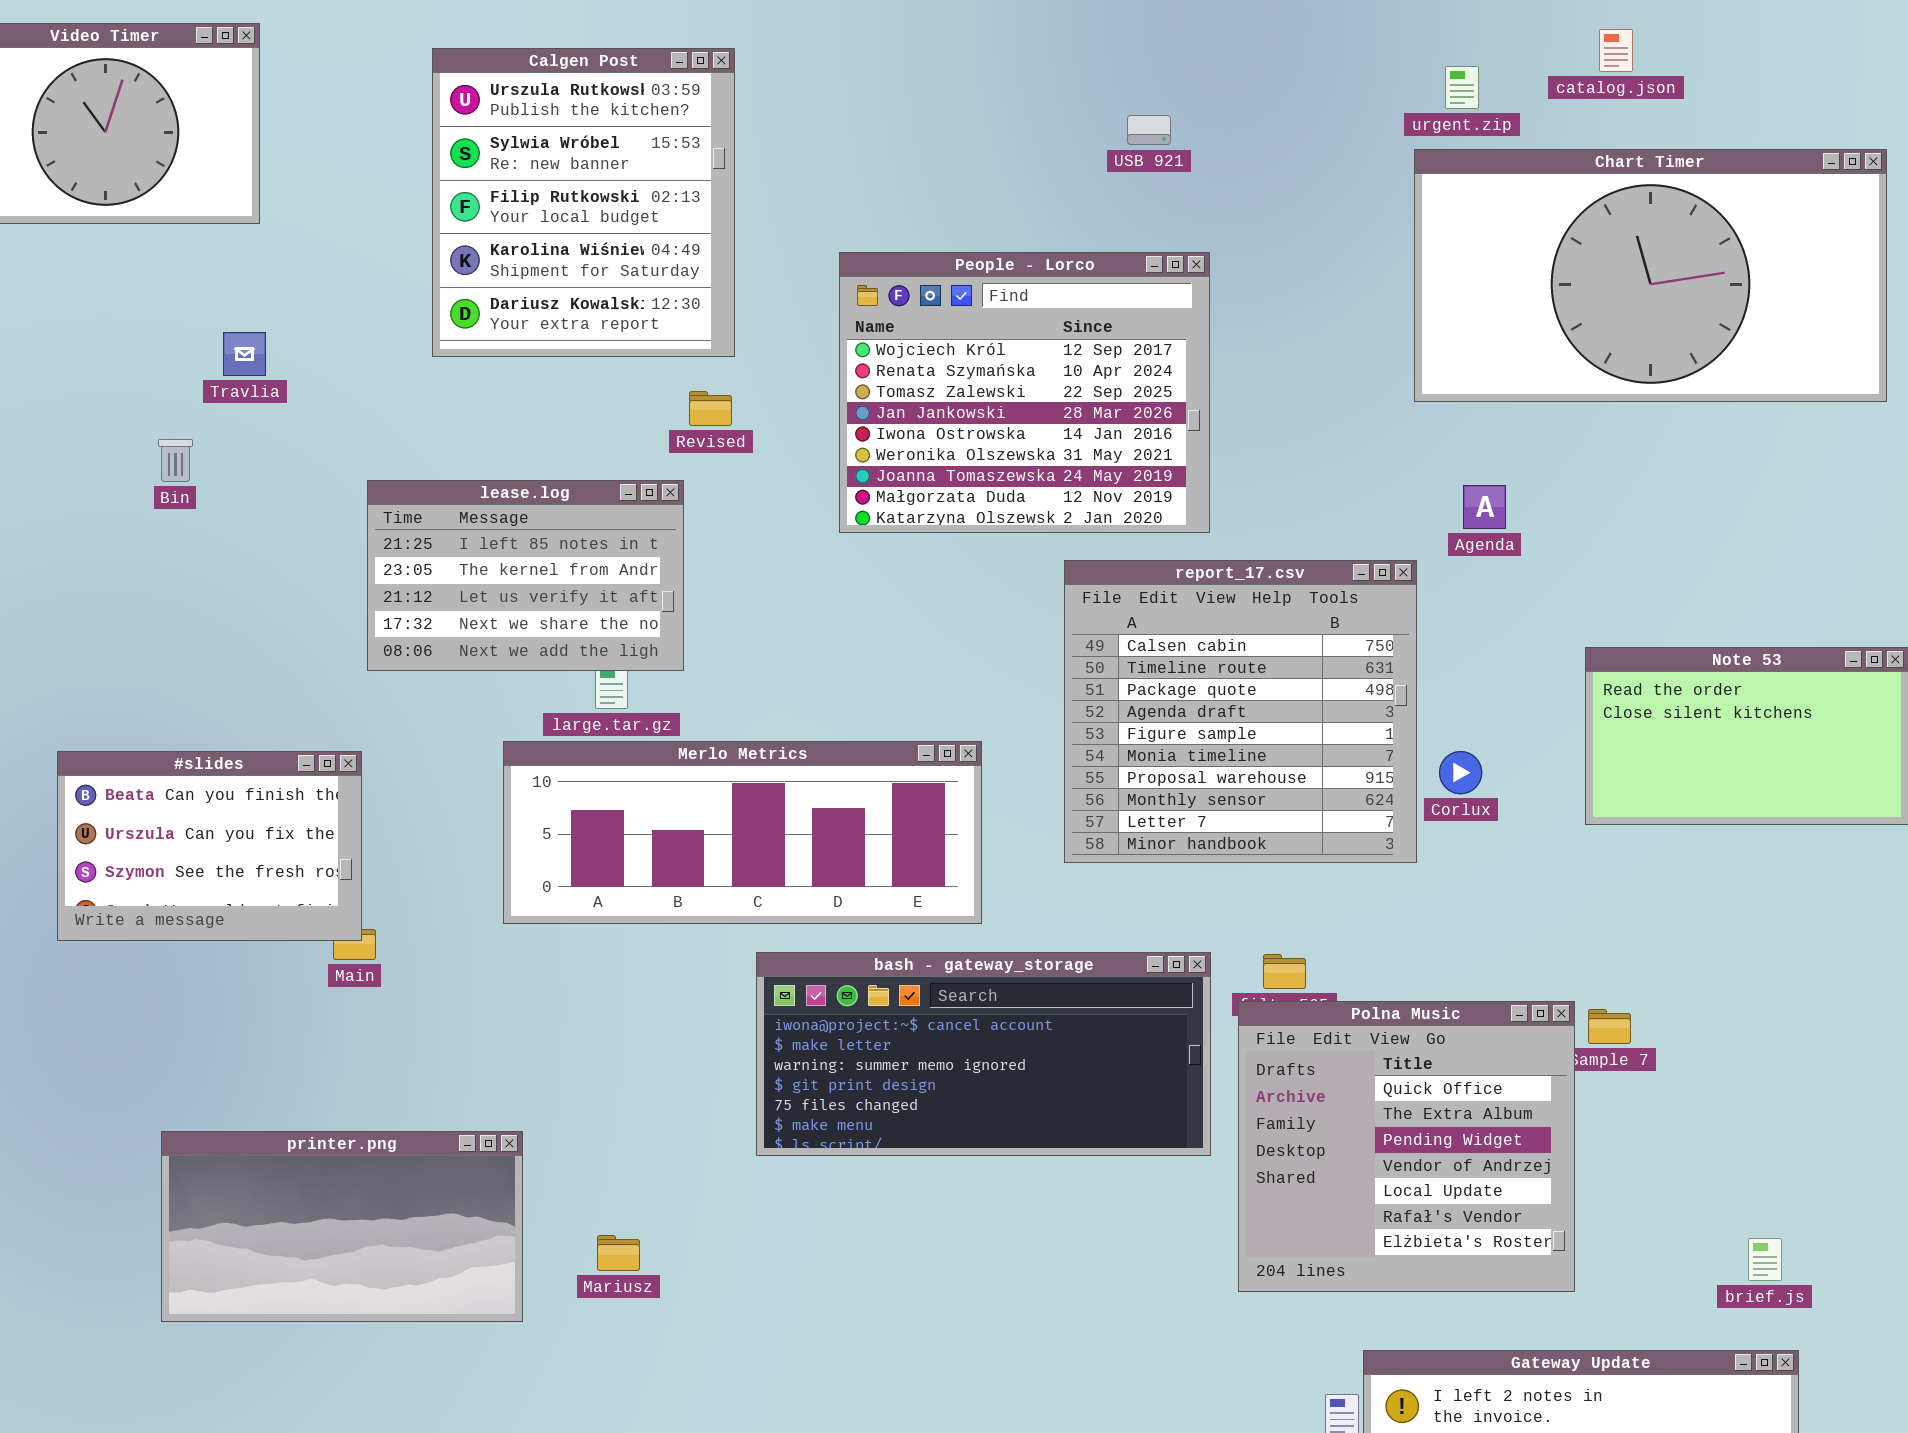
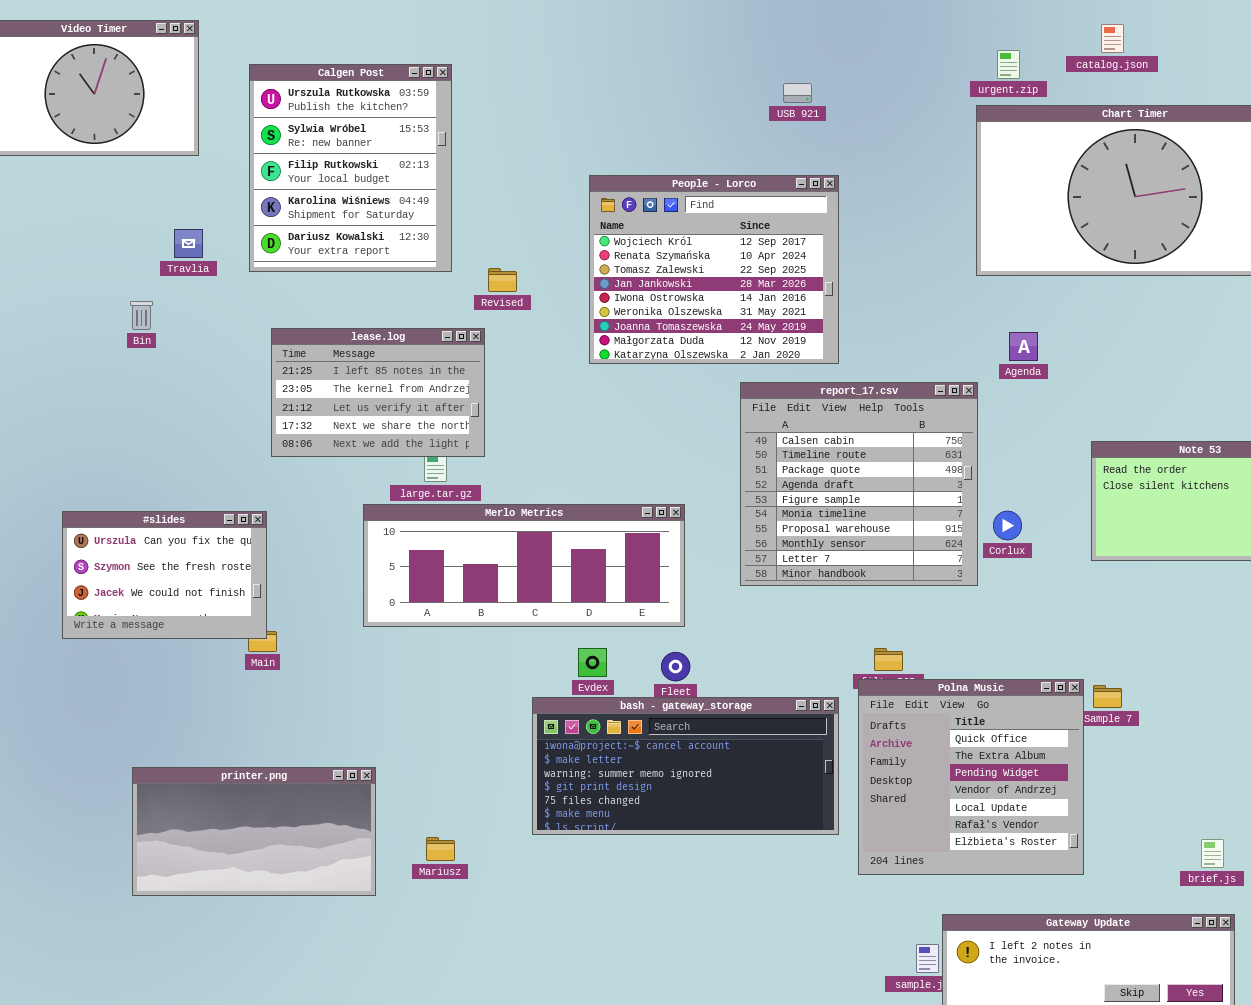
Calgen Post: [432,48,735,357] -> [249,64,452,272], moved
#slides: [57,751,362,941] -> [62,511,267,639], scrolled down 1 row
bash - gateway_storage: [756,952,1211,1156] -> [532,697,839,835], moved

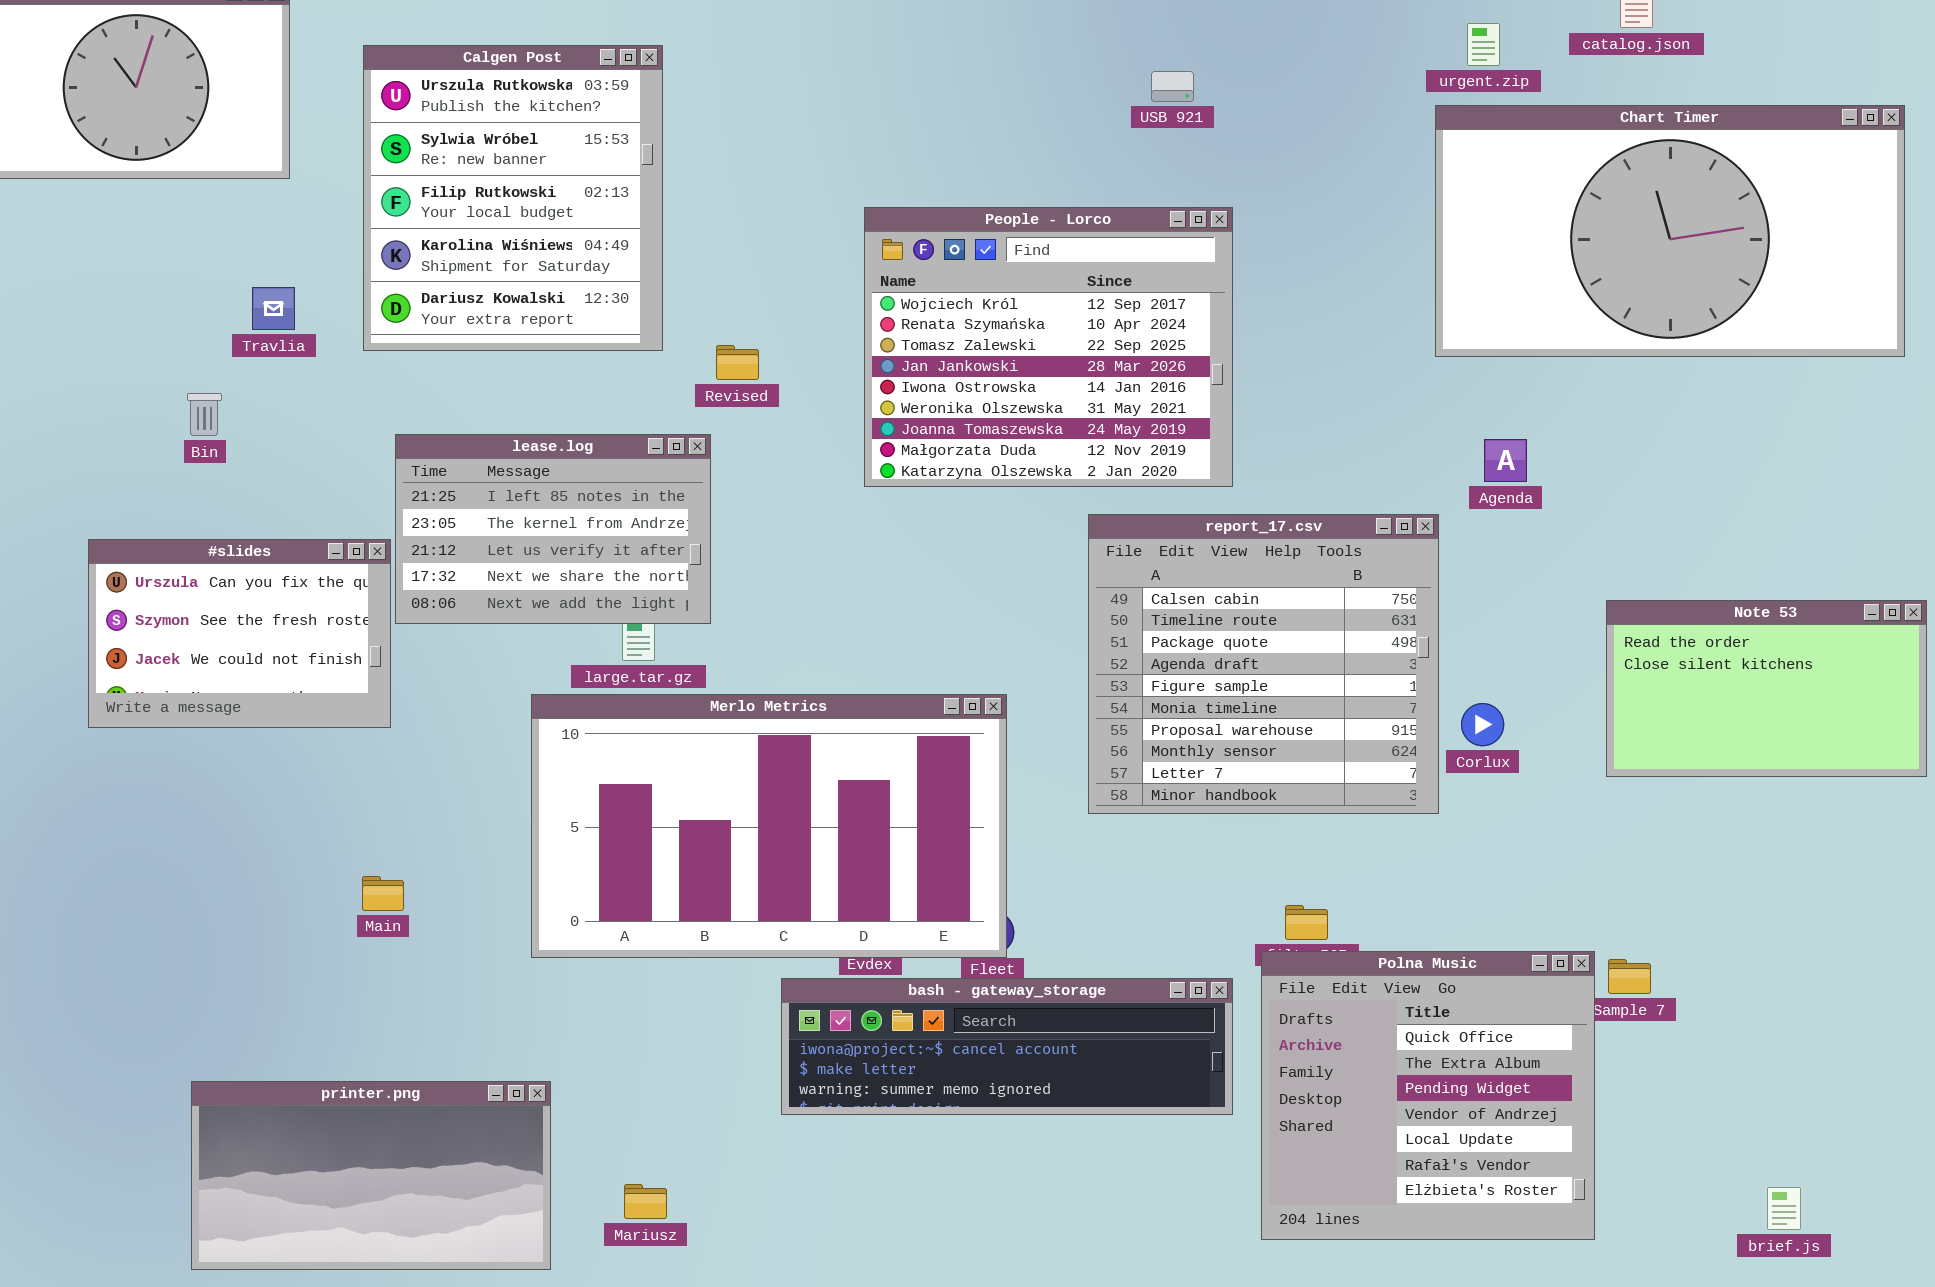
Merlo Metrics: [363,504,685,627] -> [531,694,1007,958], resized
#slides: [62,511,267,639] -> [88,539,391,728], moved
bash - gateway_storage: [532,697,839,835] -> [781,978,1233,1115], resized

